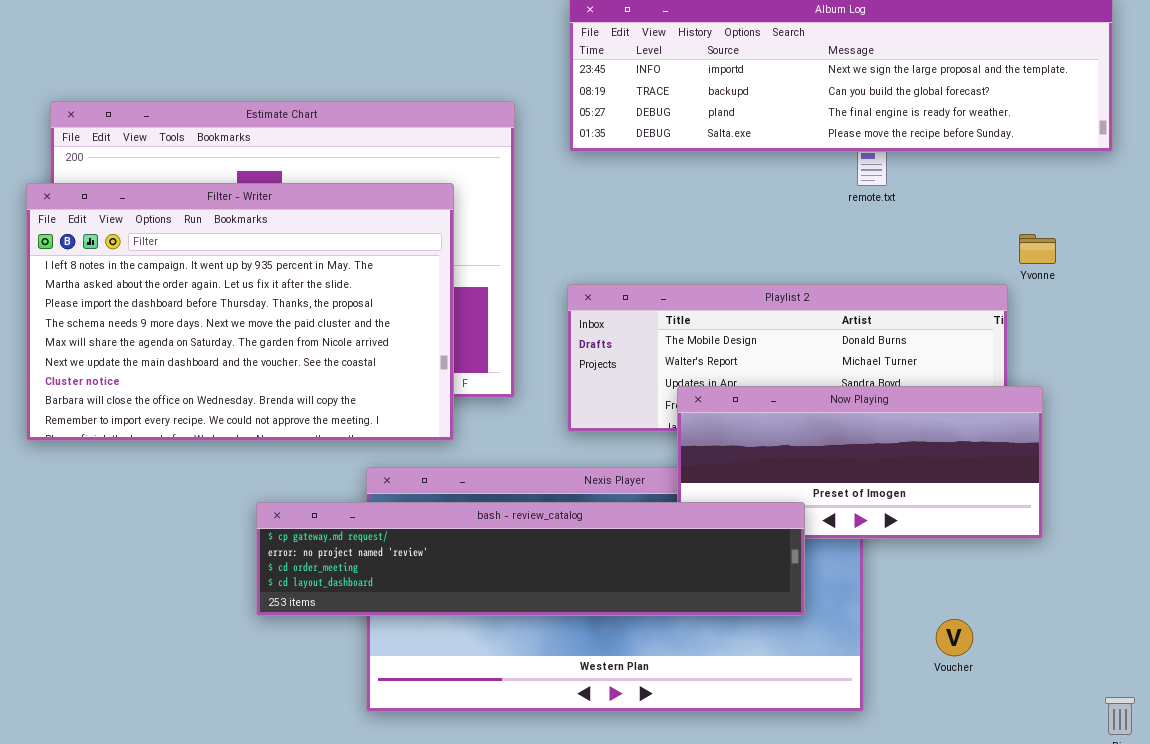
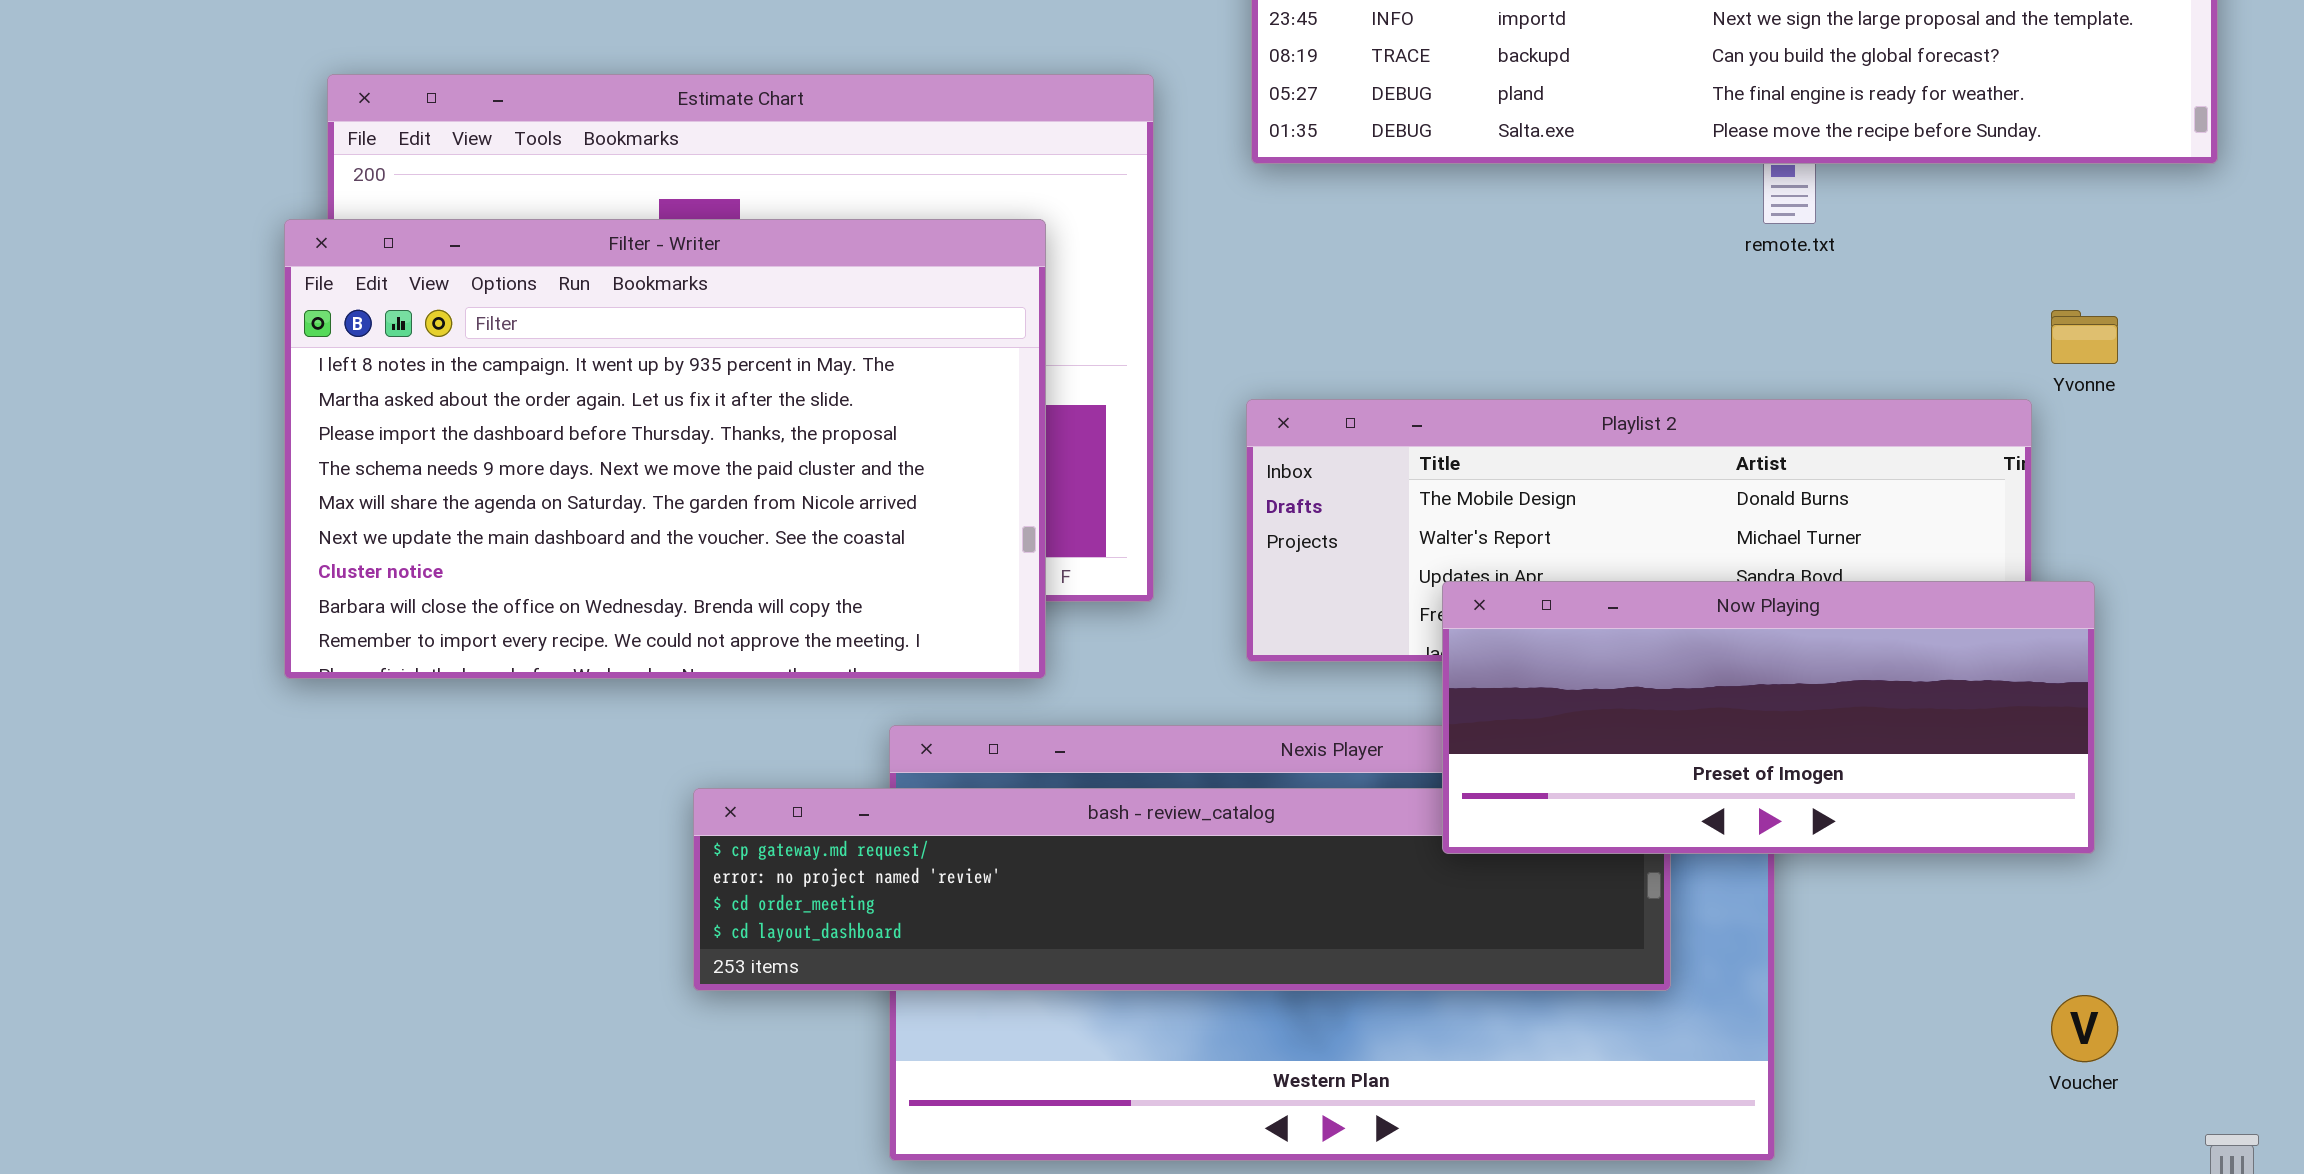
Now Playing: [677,386,1043,539] -> [1442,581,2095,854], raised
Voucher: [936,619,973,656] -> [2051,995,2118,1062], moved

